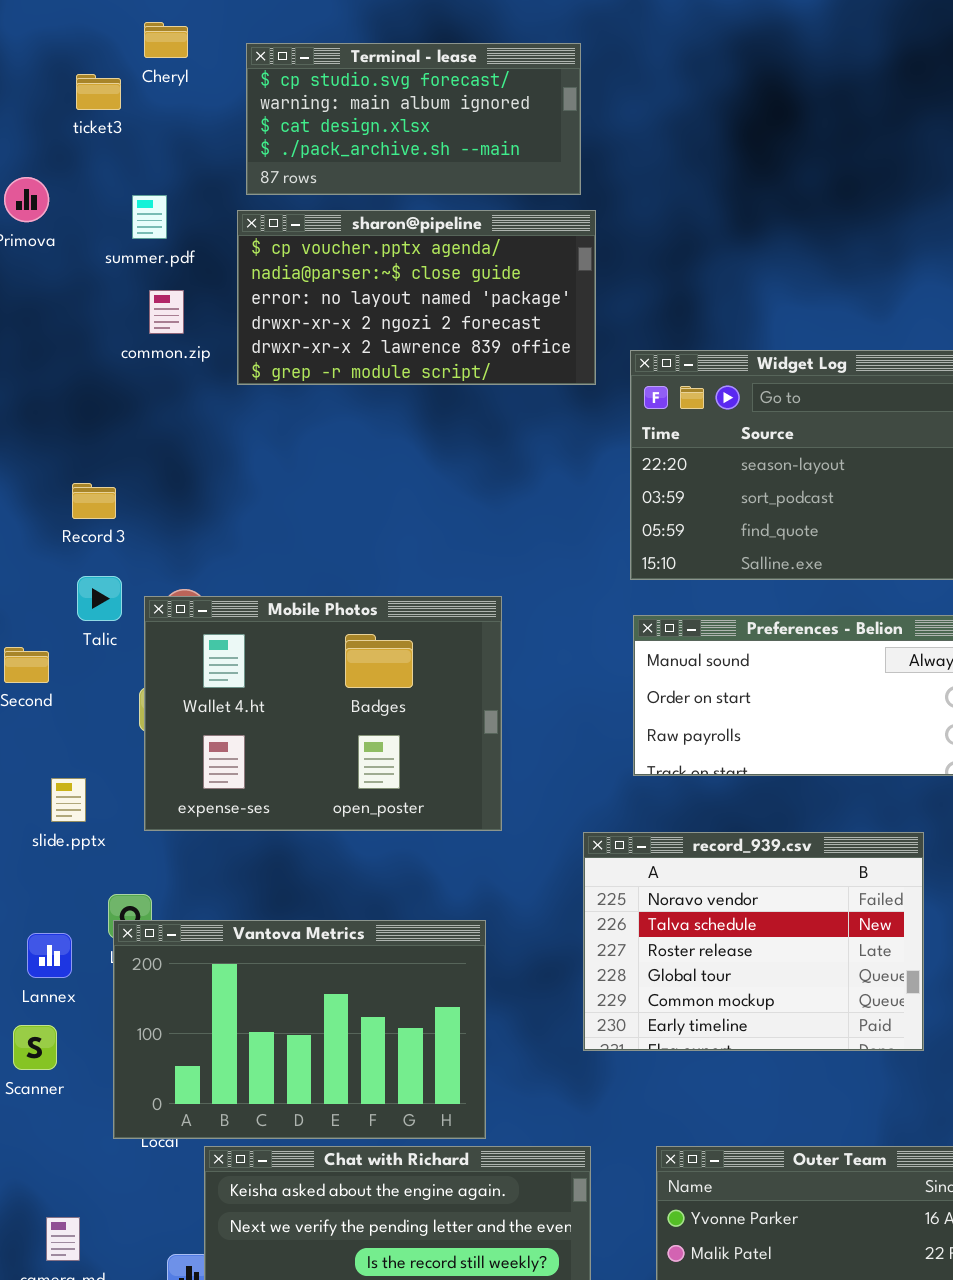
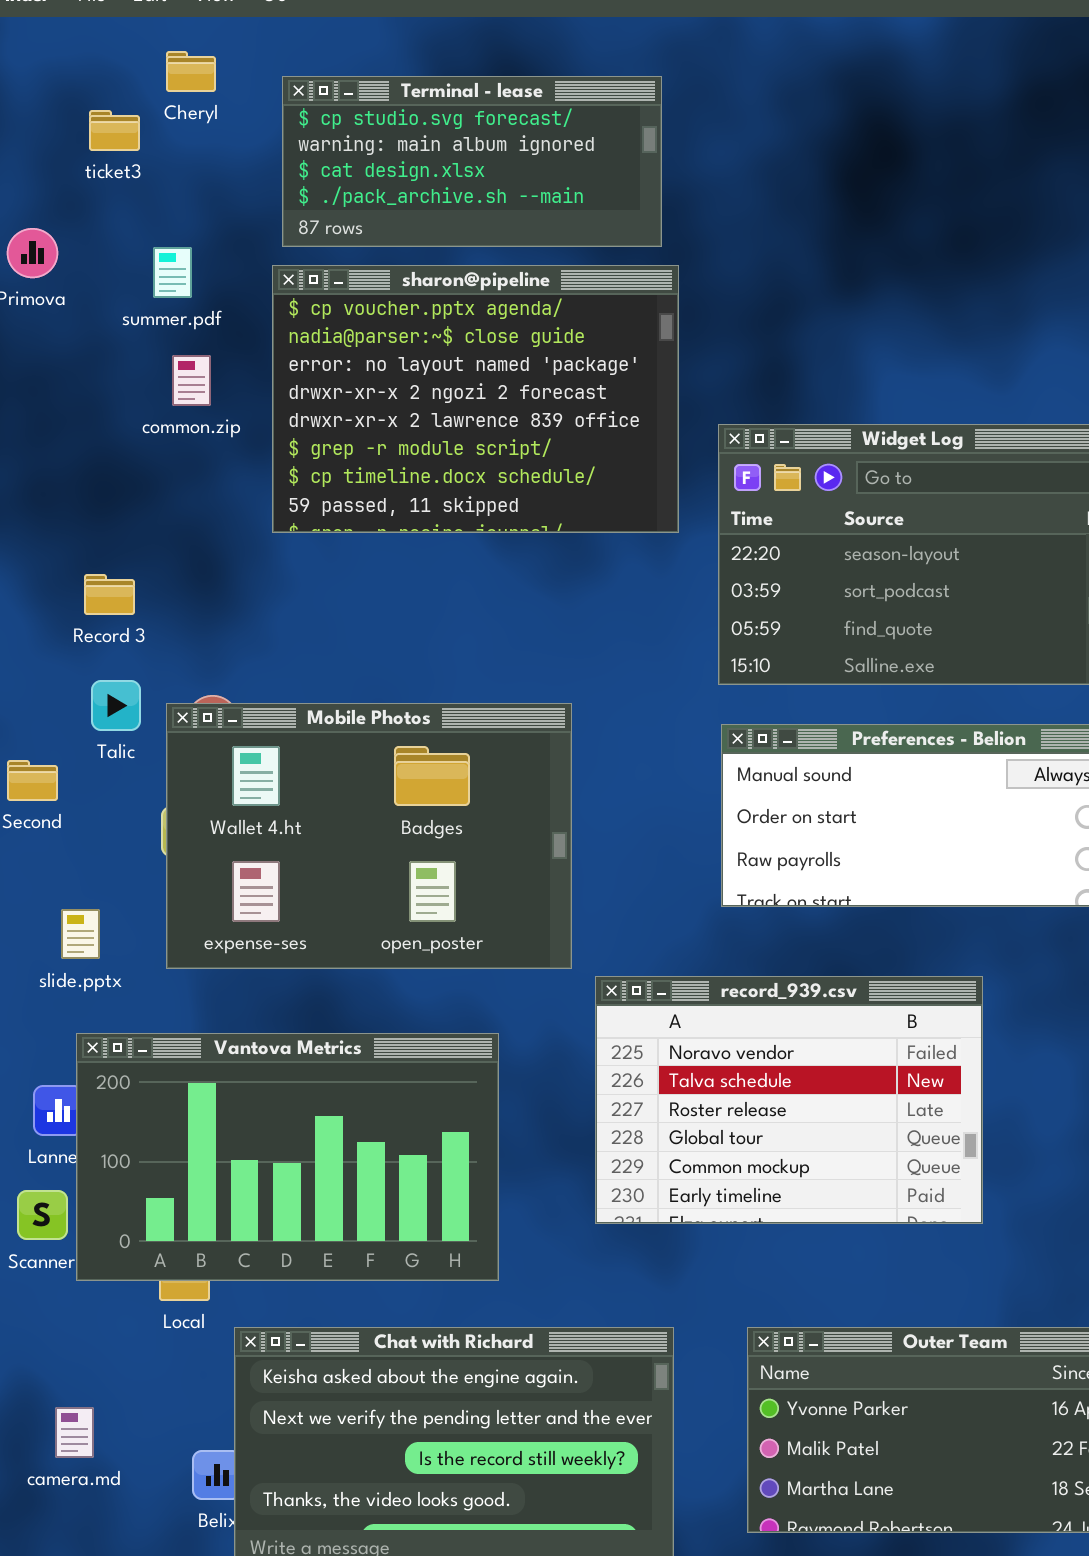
sharon@pipeline: [237,210,596,385] -> [272,265,679,533], resized
record_939.csv: [583,832,924,1051] -> [595,976,983,1224], moved
Vantova Metrics: [113,920,486,1139] -> [76,1033,499,1281], moved

